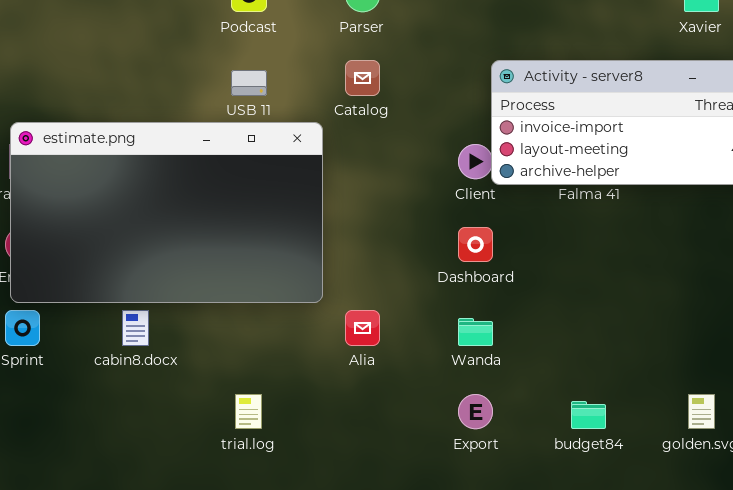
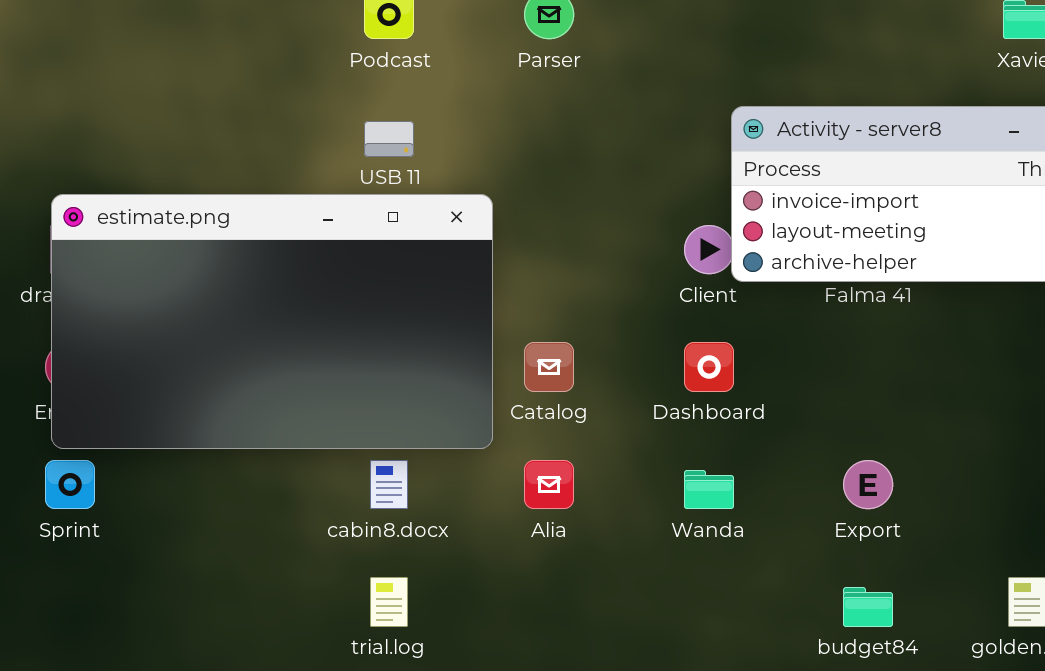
Catalog: [345,60,380,96] -> [524,342,574,392], moved
cabin8.docx: [122,310,149,346] -> [370,460,408,509], moved
Export: [458,394,493,429] -> [843,460,893,509], moved

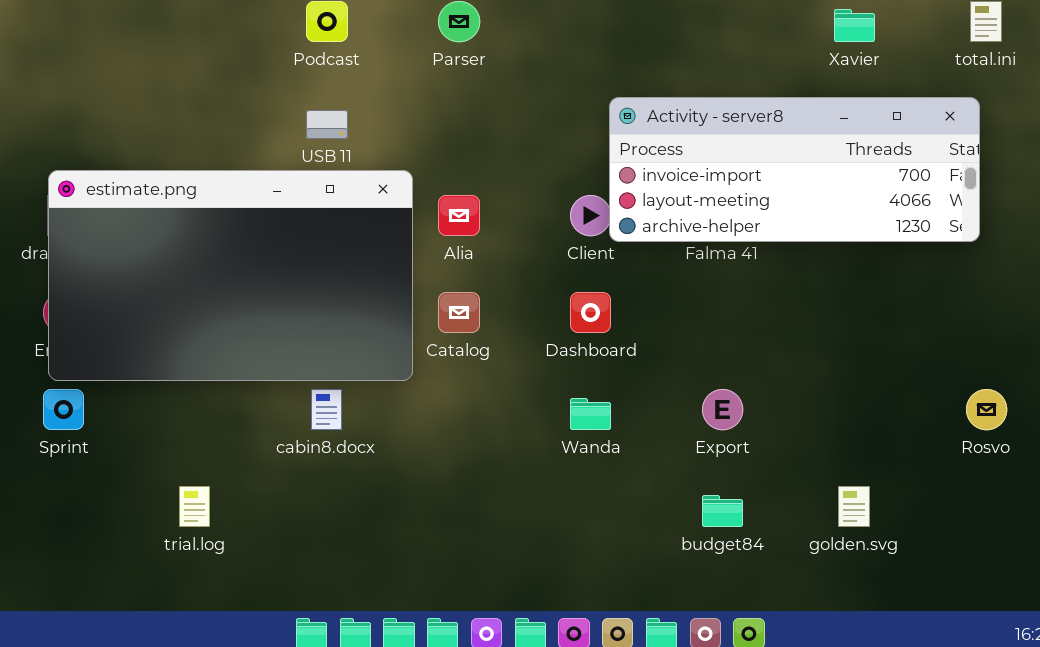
Alia: [524,460,574,509] -> [438,195,480,236], moved
trial.log: [370,577,408,627] -> [179,486,210,527], moved

